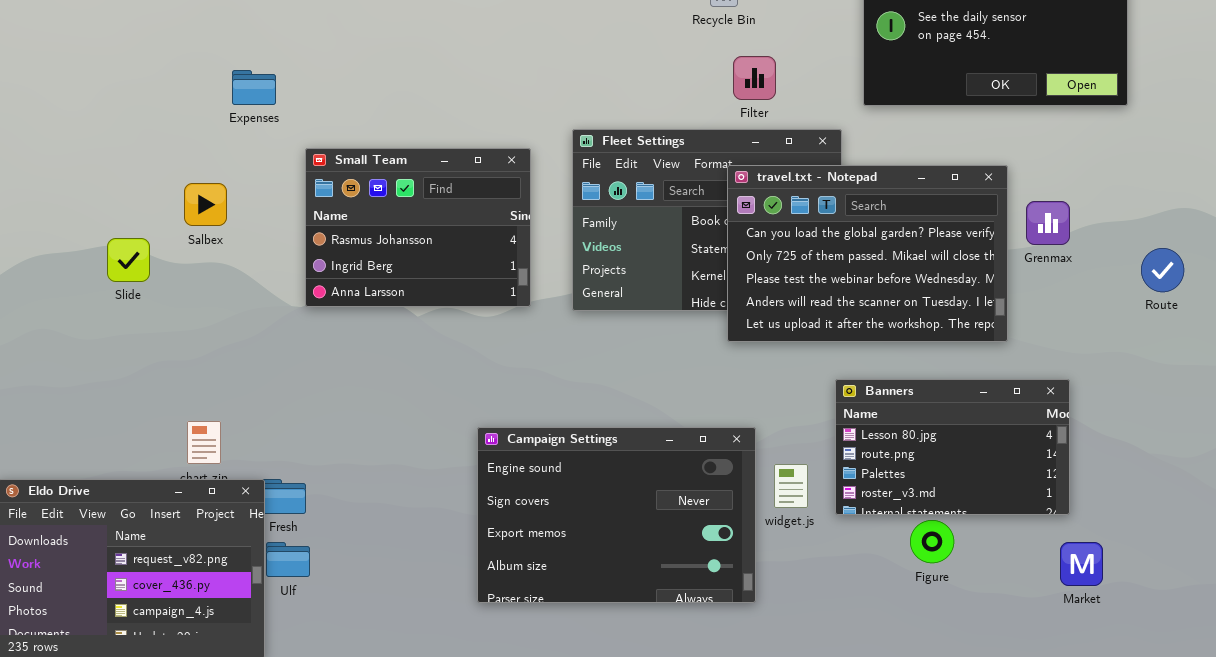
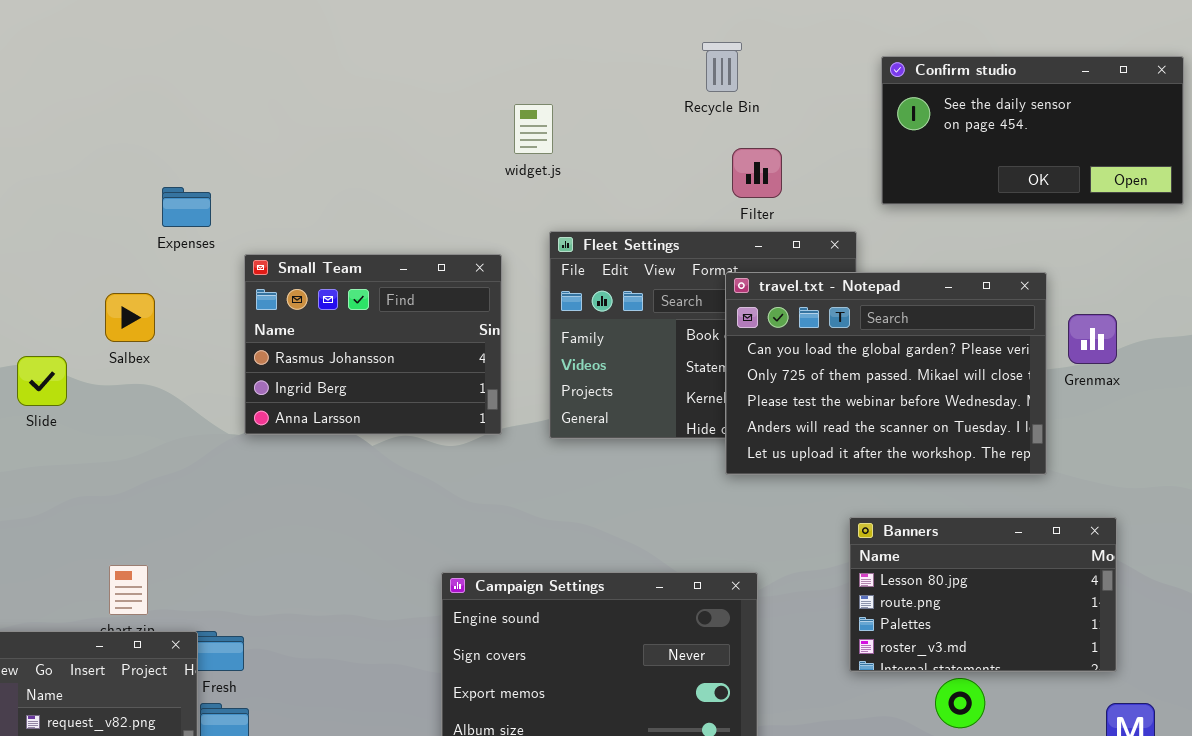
Expenses: [232,70,276,105] -> [162,187,211,227], moved
widget.js: [774,464,808,508] -> [514,104,553,154], moved

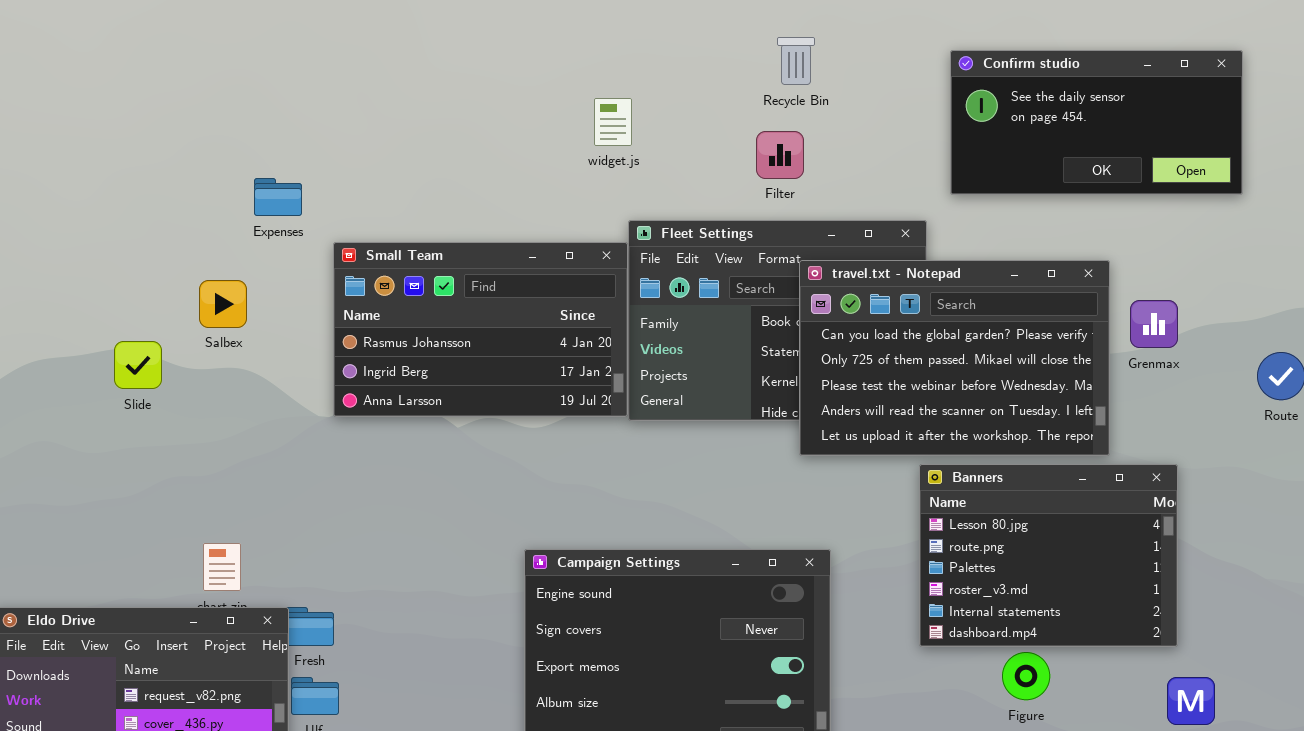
Filter: [732,148,782,198] -> [756,131,804,179], moved
Small Team: [244,254,502,435] -> [333,242,628,417], resized
Banners: [849,517,1117,672] -> [919,464,1178,647], resized

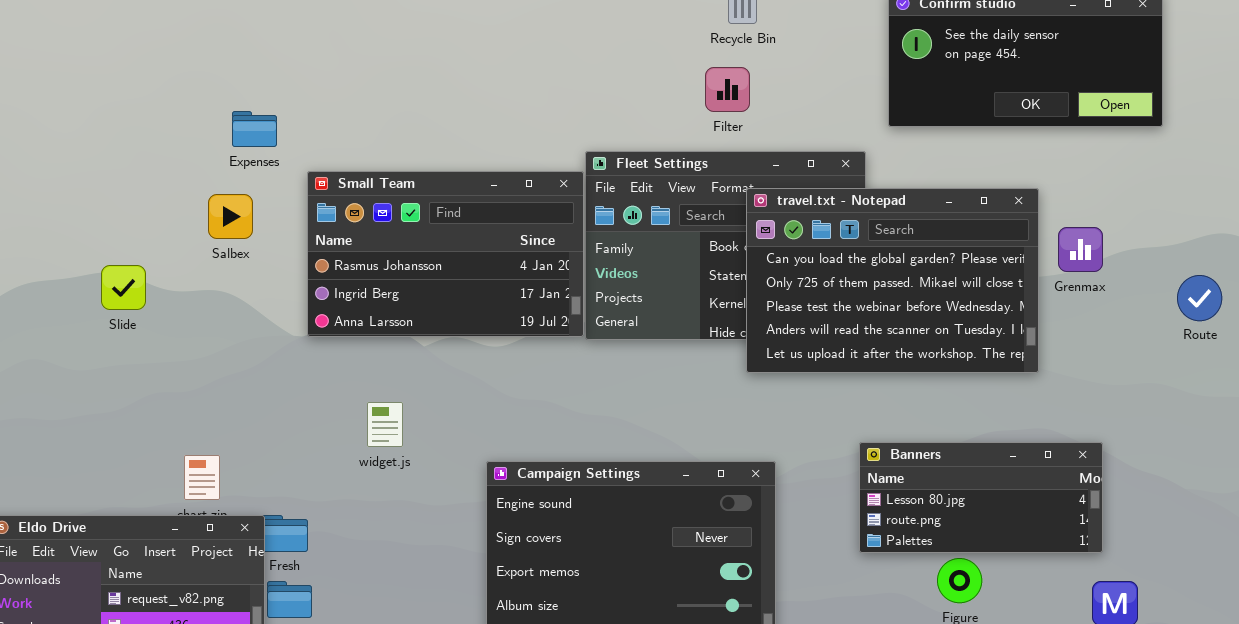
widget.js: [594,98,632,146] -> [367,402,403,447], moved
Salbex: [199,280,247,328] -> [208,194,253,239], moved
Banners: [919,464,1178,647] -> [859,442,1103,553], resized

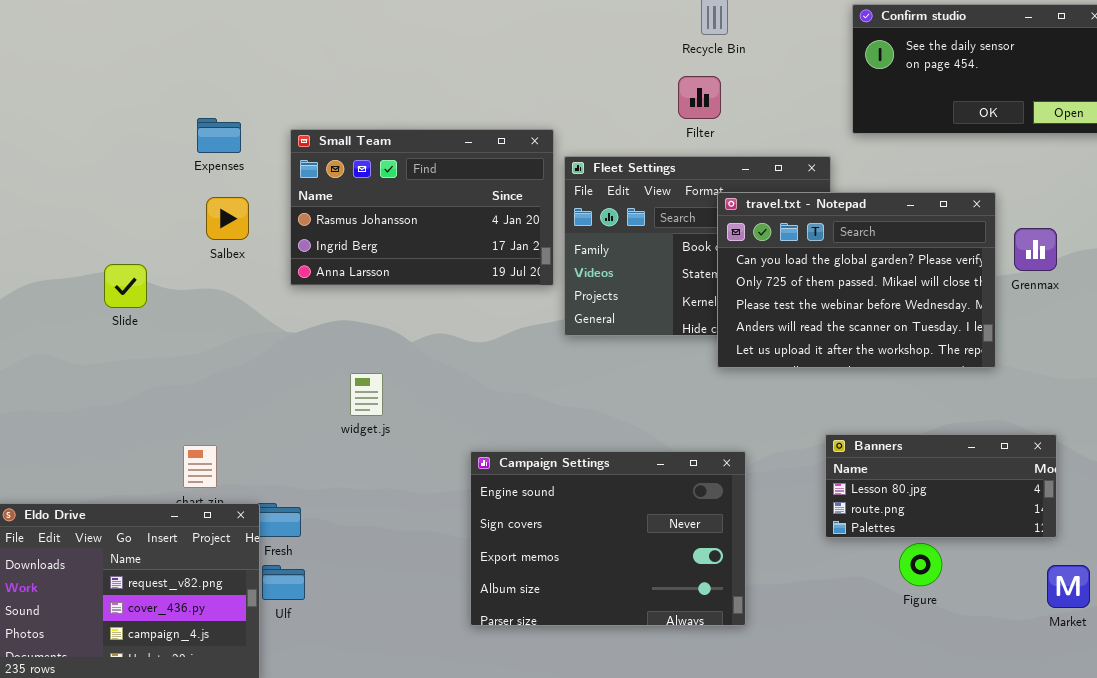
Expenses: [232,111,277,147] -> [197,118,241,153], moved
Small Team: [307,171,584,337] -> [290,129,554,286], moved
widget.js: [367,402,403,447] -> [350,373,383,416], moved

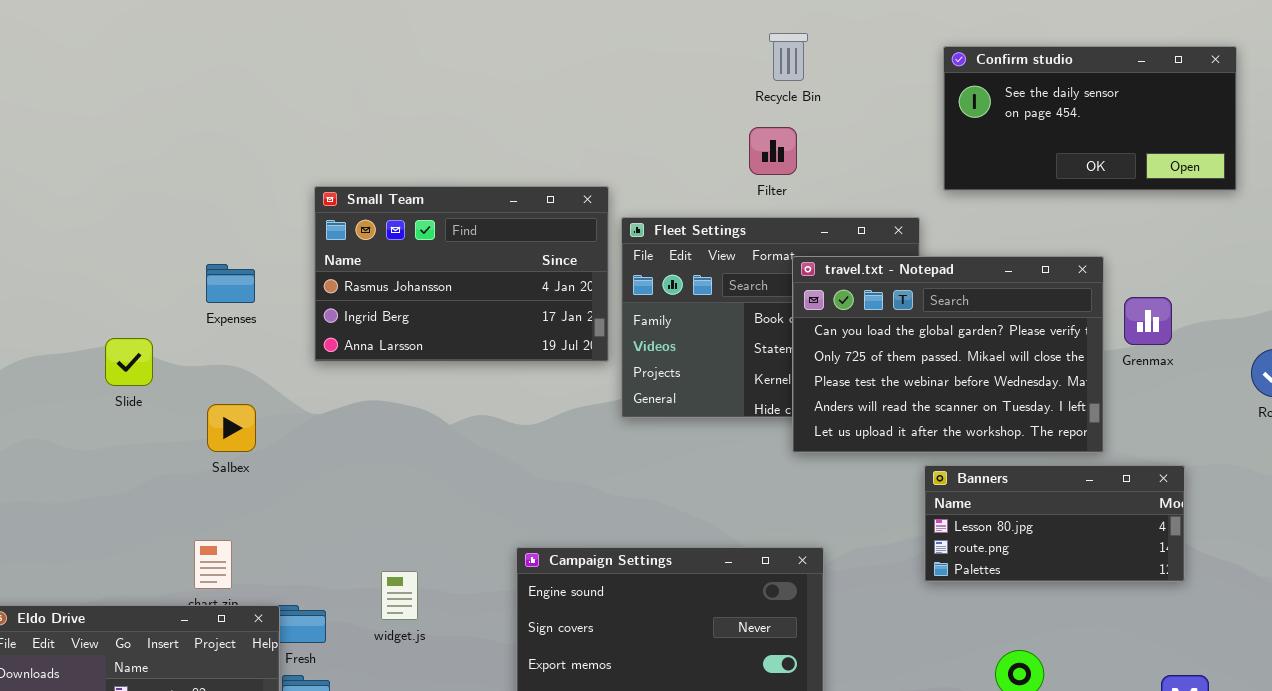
Expenses: [197,118,241,153] -> [206,264,255,303], moved
Salbex: [206,197,249,240] -> [207,404,256,452], moved
widget.js: [350,373,383,416] -> [381,571,418,620], moved
Banners: [825,434,1057,538] -> [924,465,1185,582], moved

